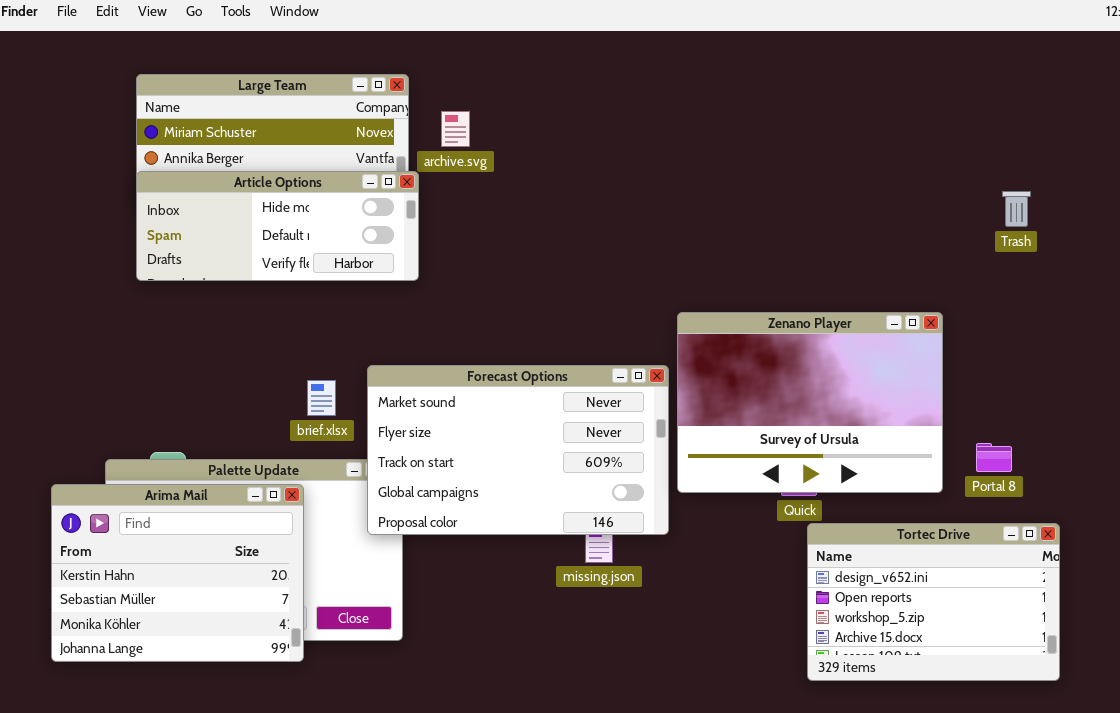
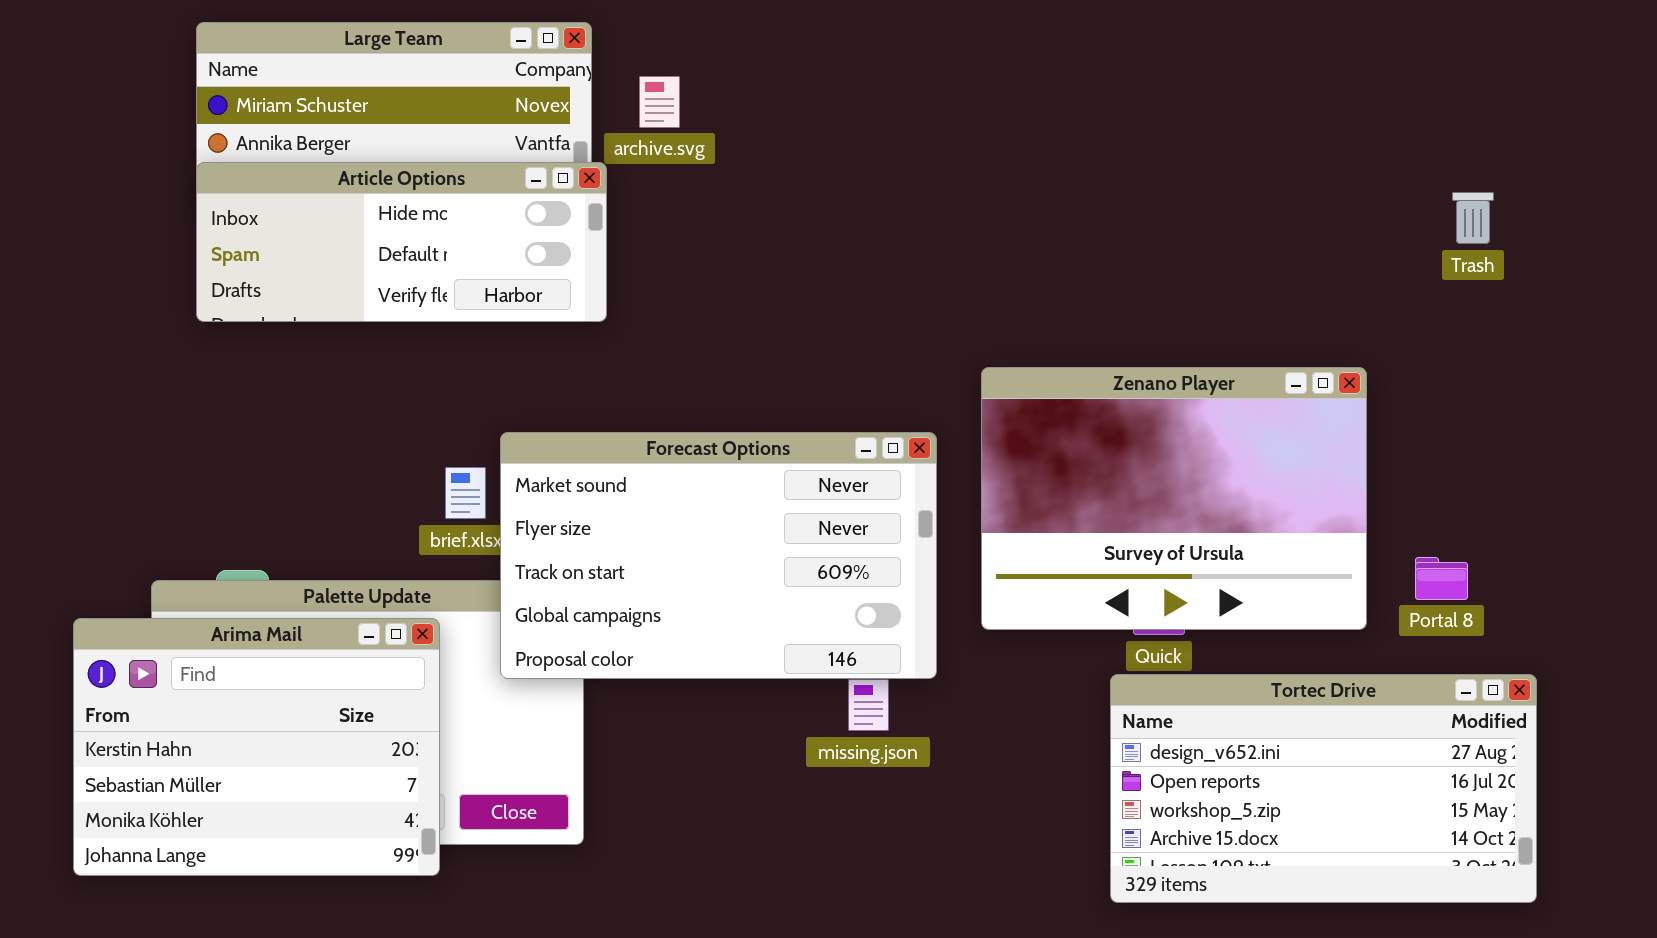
Forecast Options: [367,365,669,535] -> [500,432,937,679], moved
Tortec Drive: [807,523,1060,681] -> [1110,674,1537,903], resized

